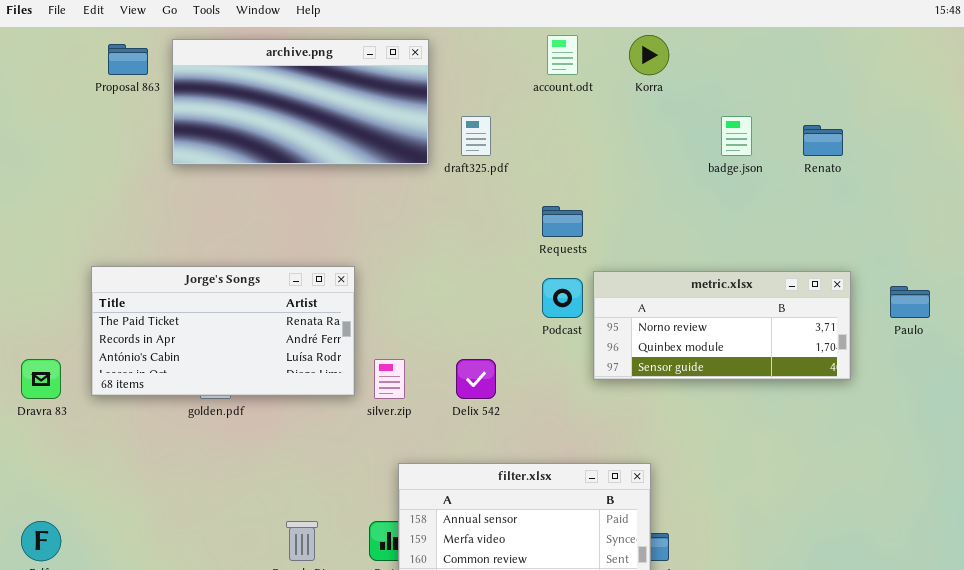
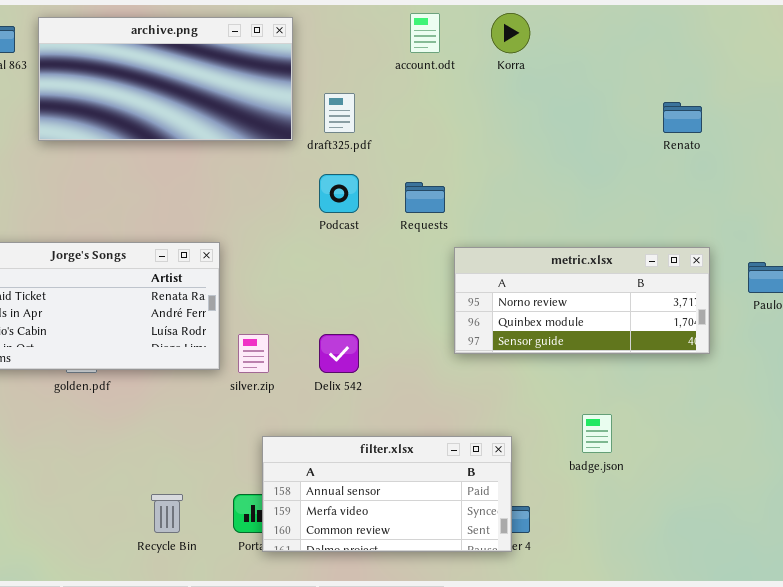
badge.json: [721,116,752,156] -> [582,414,612,453], moved
Podcast: [542,278,583,318] -> [319,174,359,213], moved

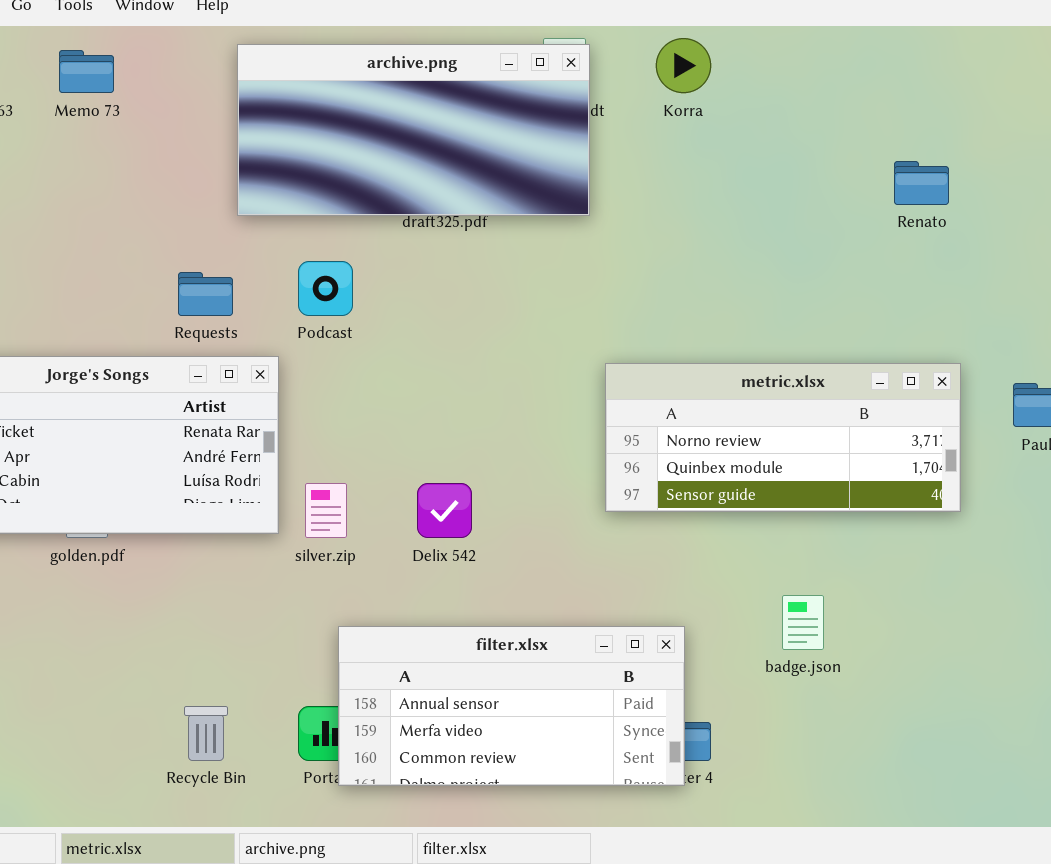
archive.png: [38,17,293,141] -> [237,44,590,216], moved
Podcast: [319,174,359,213] -> [298,261,353,316], moved
Requests: [405,182,445,213] -> [178,272,233,316], moved

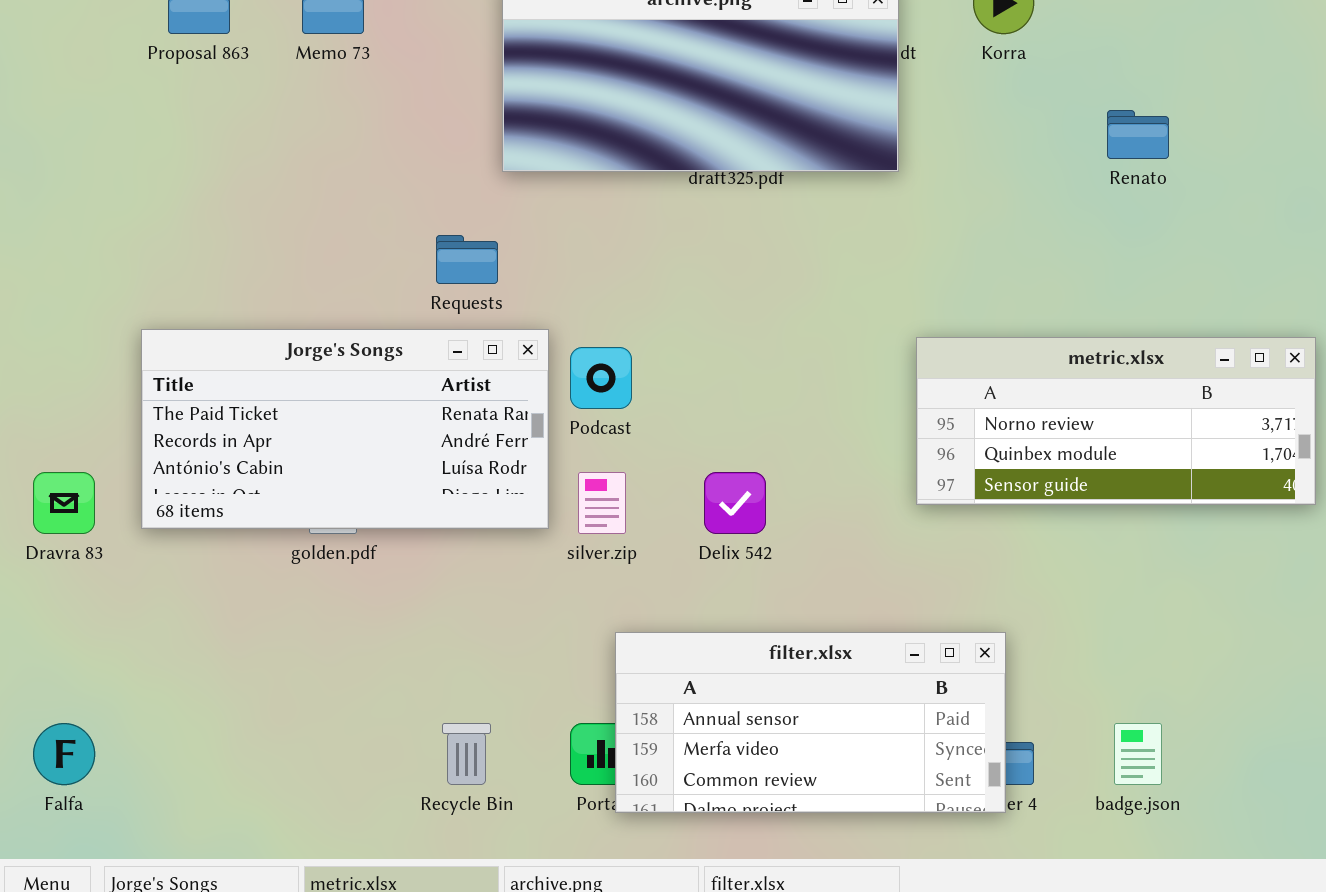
Renato: [894,161,949,205] -> [1107,110,1169,159], moved
Podcast: [298,261,353,316] -> [570,347,632,409], moved
badge.json: [782,595,824,650] -> [1114,723,1162,785], moved

